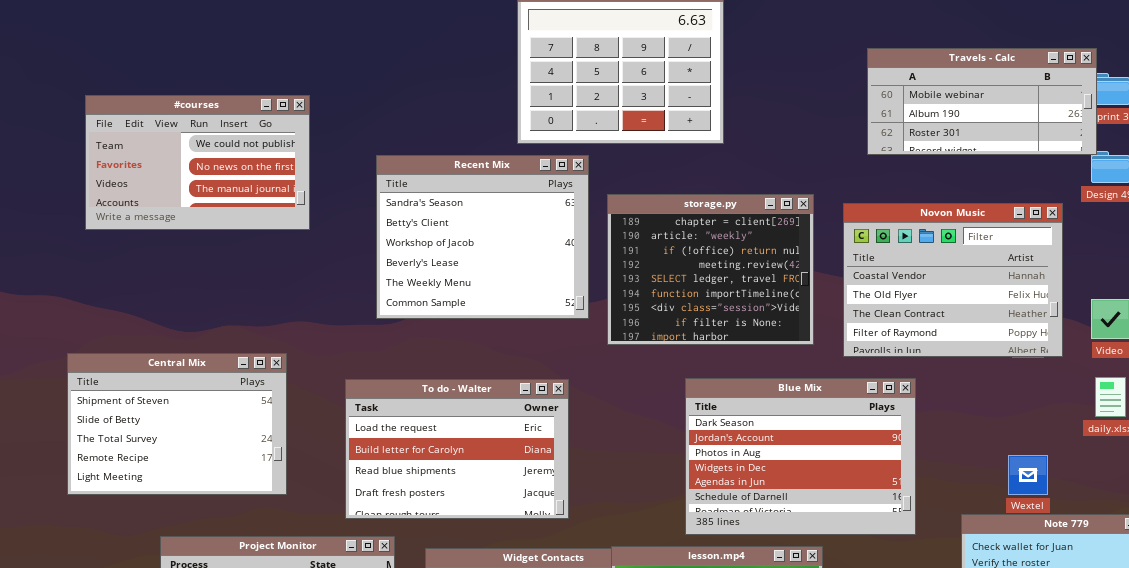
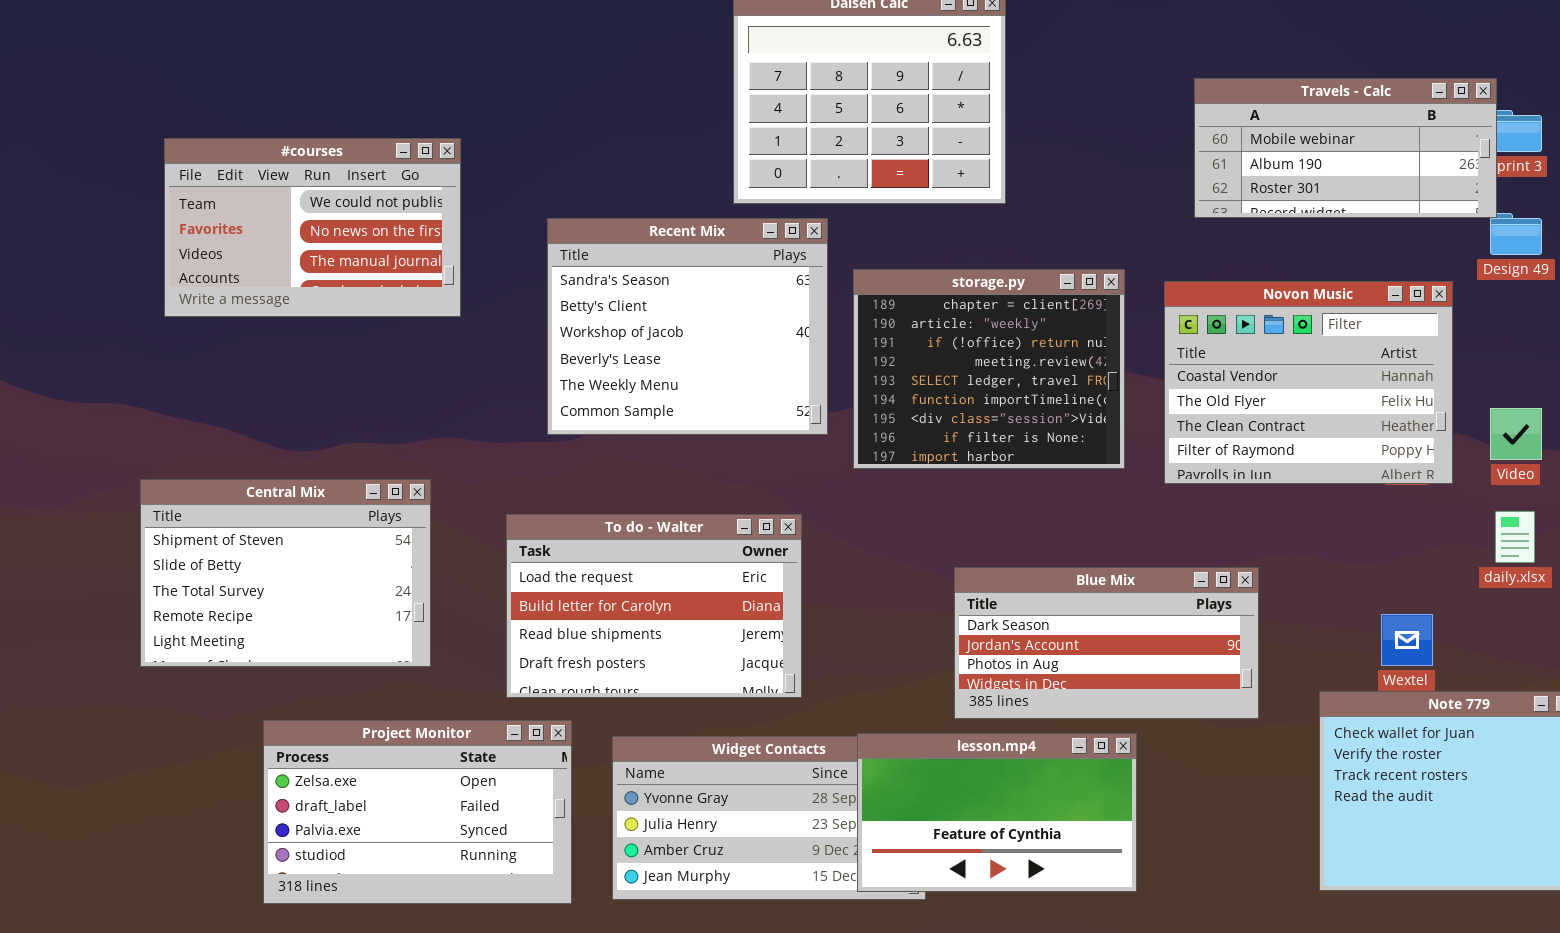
Blue Mix: [685,378,916,535] -> [954,567,1259,719], resized

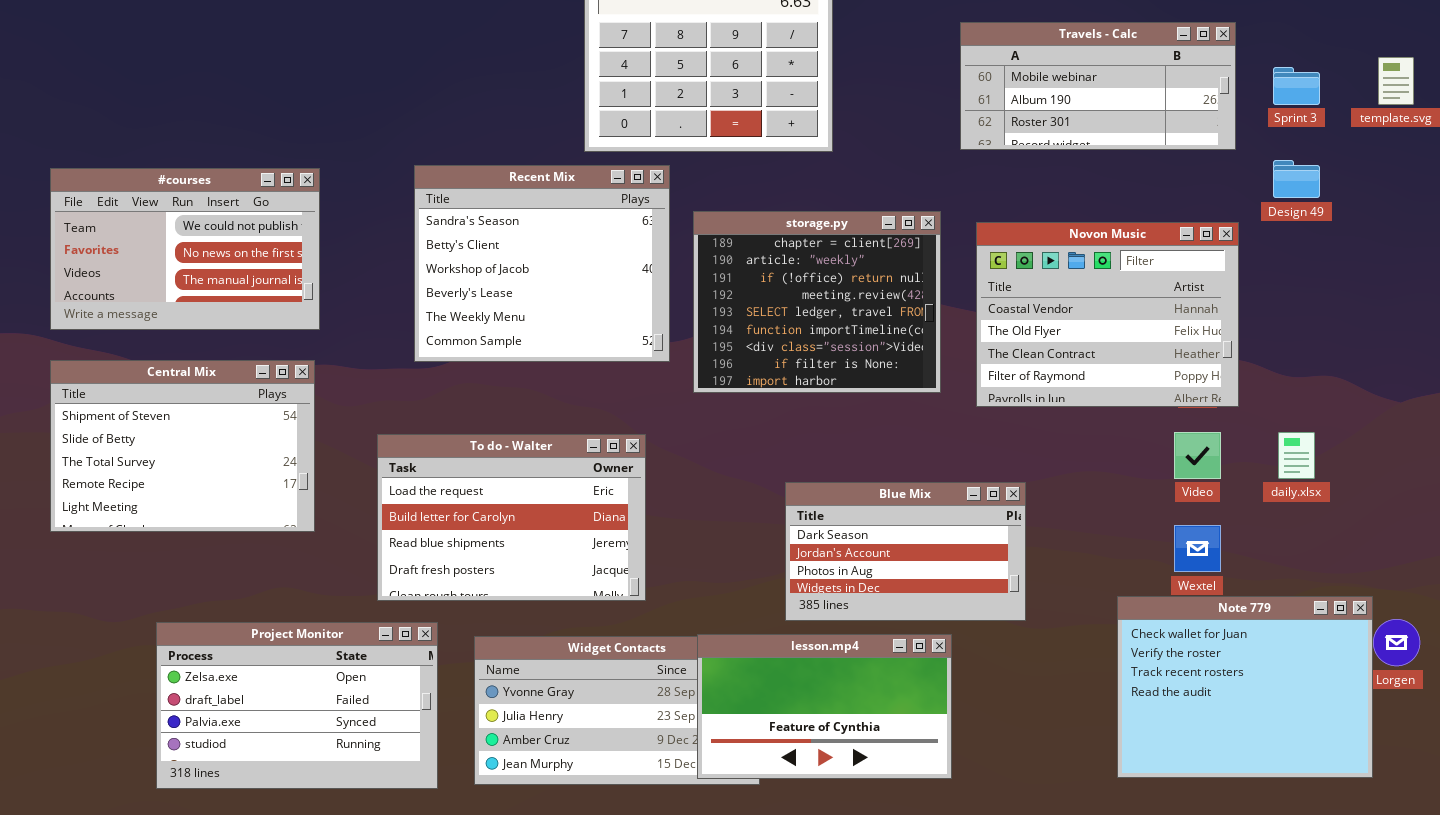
Travels - Calc: [1194,78,1497,218] -> [960,22,1236,150], moved
#courses: [164,138,461,317] -> [50,168,320,330], moved
Video: [1490,408,1542,460] -> [1174,432,1221,479], moved
Central Mix: [140,479,431,667] -> [50,360,315,532], moved
Blue Mix: [954,567,1259,719] -> [785,482,1026,621], resized

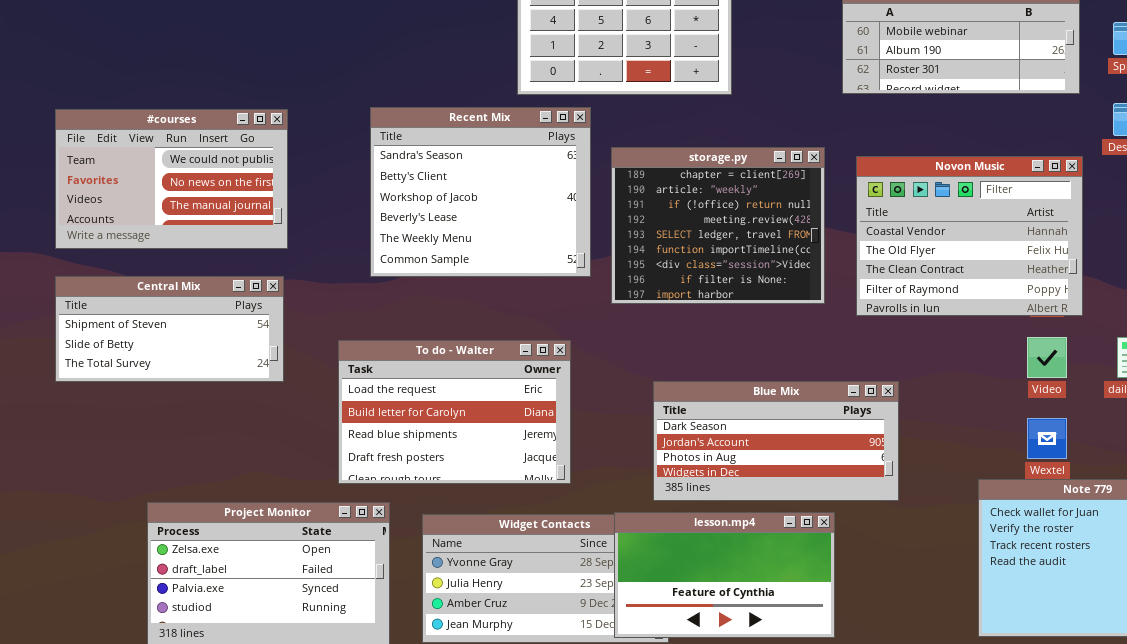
Central Mix: [50,360,315,532] -> [55,276,284,382], resized
Blue Mix: [785,482,1026,621] -> [653,381,899,501], resized

